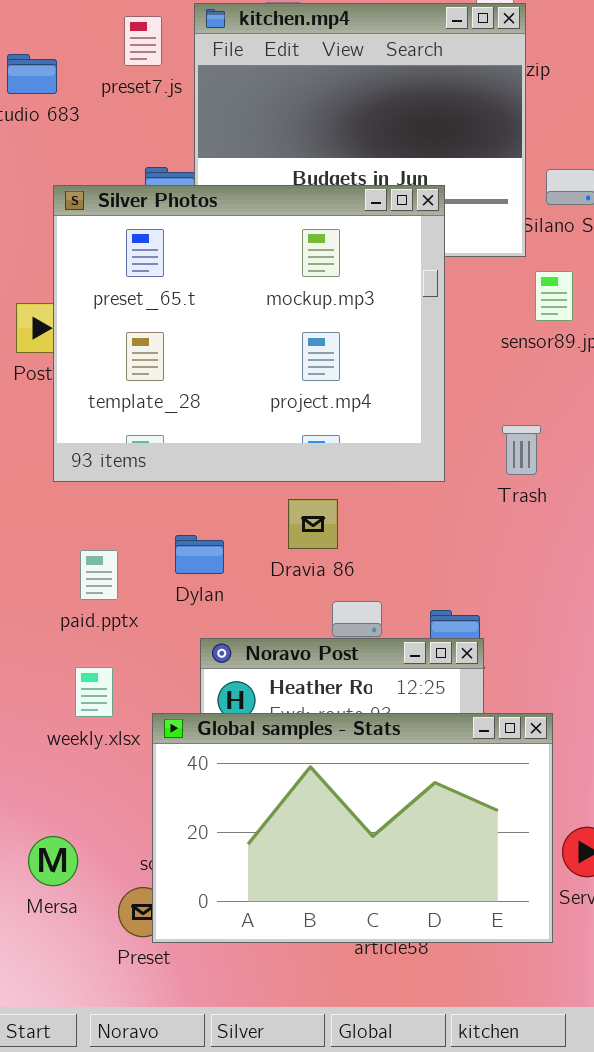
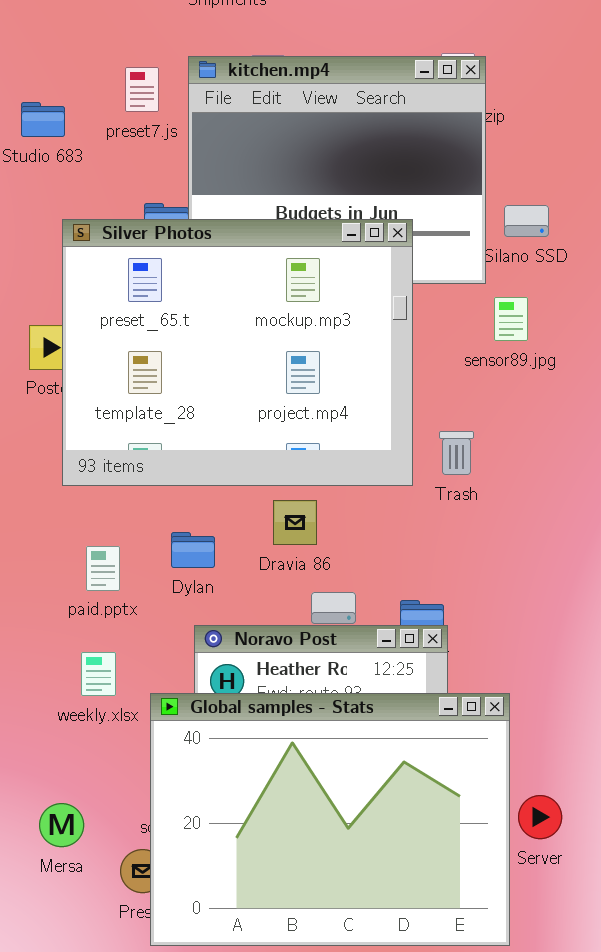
Trash: [502,425,541,475] -> [439,431,474,475], moved
Global samples - Stats: [152,713,553,943] -> [150,693,510,946], resized

